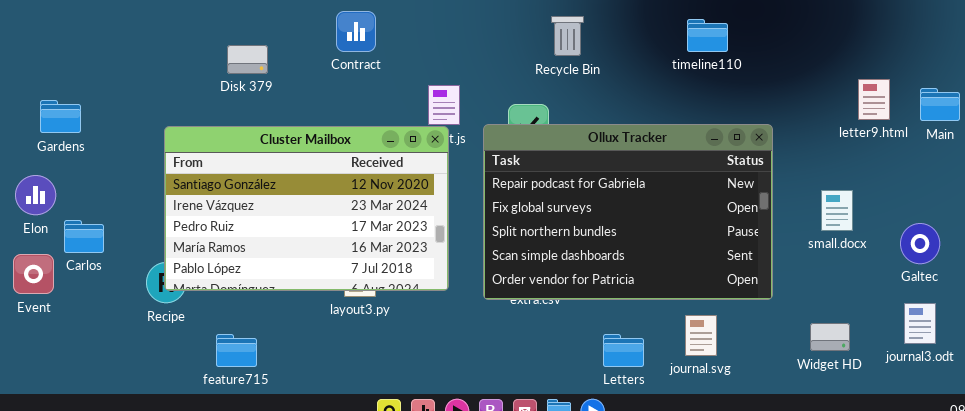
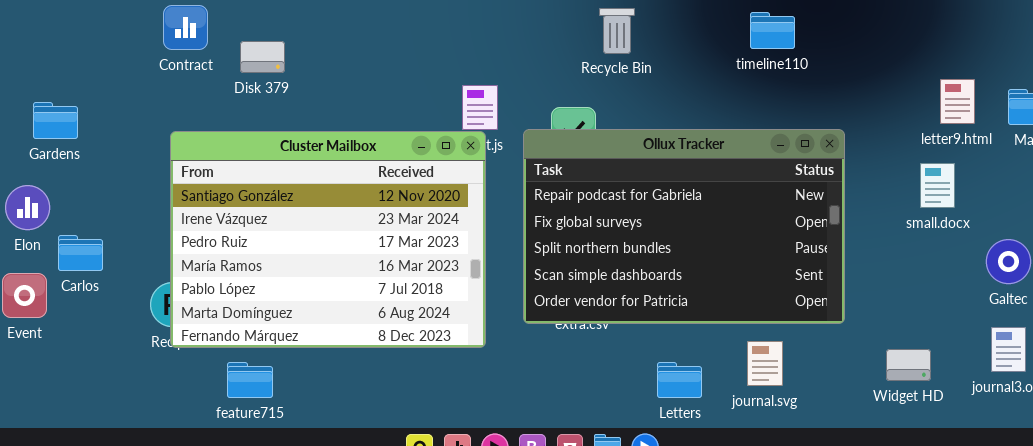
Contract: [336,11,376,52] -> [163,5,208,50], moved
Cluster Mailbox: [164,126,449,291] -> [170,131,486,348], resized
small.docx: [821,190,853,231] -> [920,163,955,208], moved

